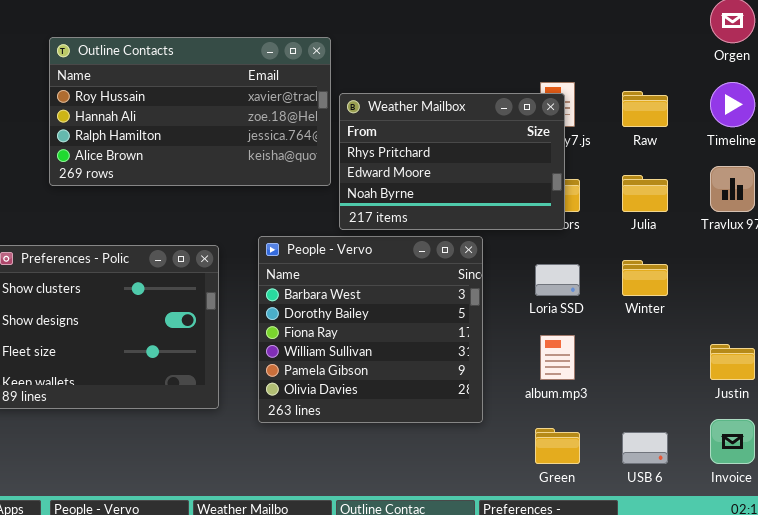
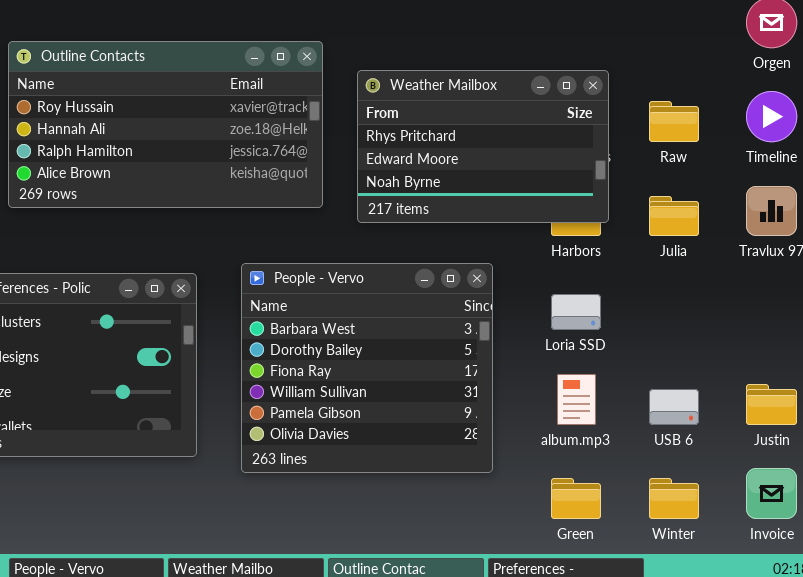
Weather Mailbox: [339,93,565,230] -> [357,70,609,223], moved
Winter: [622,260,668,296] -> [649,478,699,519], moved
USB 6: [622,432,668,464] -> [649,389,699,425], moved

